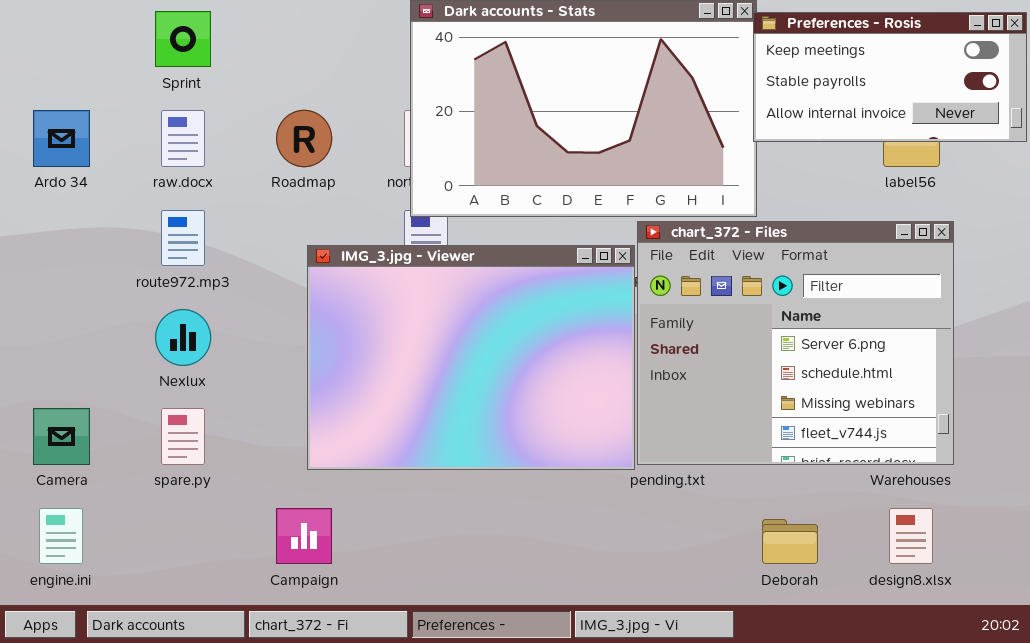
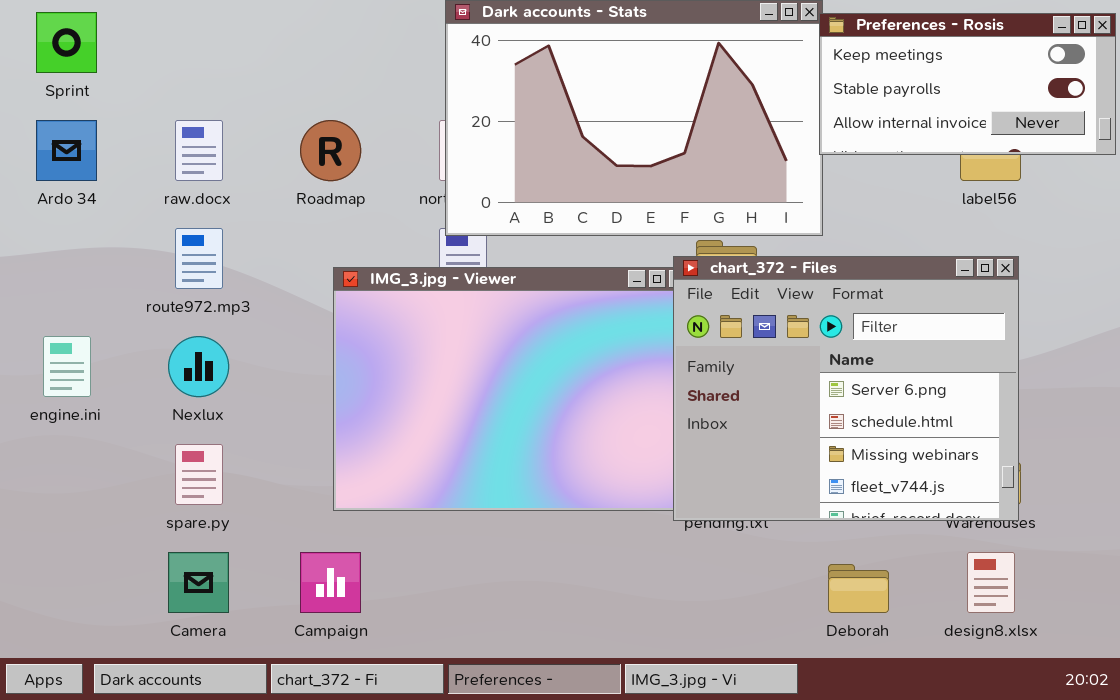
Sprint: [155,11,211,67] -> [36,12,97,73], moved
chart_372 - Files: [637,221,954,465] -> [673,256,1019,521], moved
Camera: [33,408,90,465] -> [168,552,229,613], moved
engine.ini: [39,508,83,564] -> [43,336,91,397], moved

